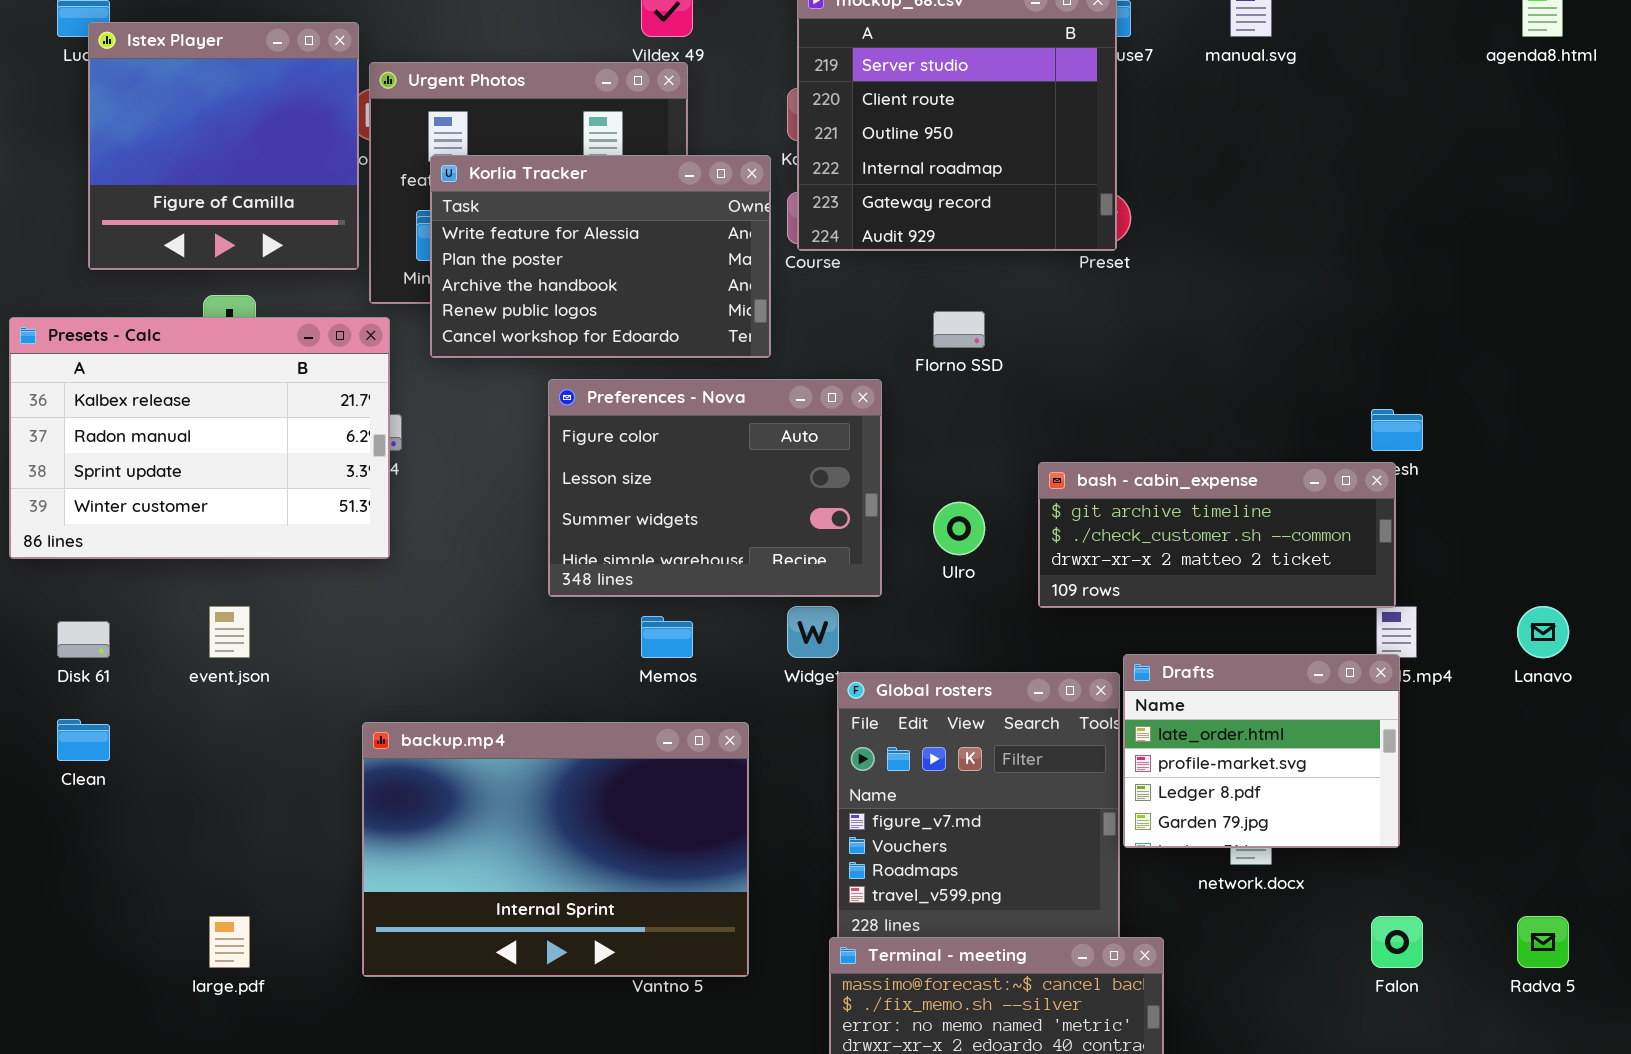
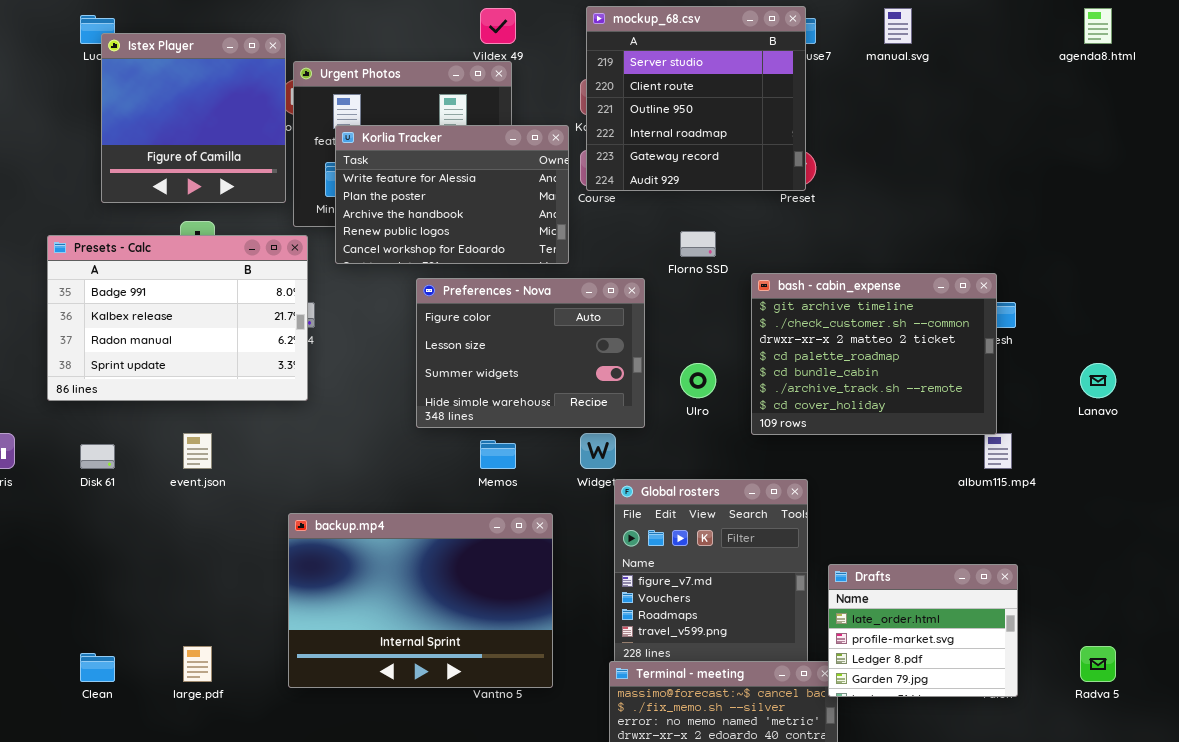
Presets - Calc: [9,317,390,559] -> [47,235,308,401], scrolled up 1 row
bash - cabin_expense: [1038,462,1396,608] -> [751,273,997,435], resized
Lanavo: [1517,606,1569,658] -> [1080,363,1116,398], moved
Drafts: [1123,654,1400,848] -> [828,564,1018,697], moved
Clean: [57,719,110,761] -> [80,653,115,682], moved

